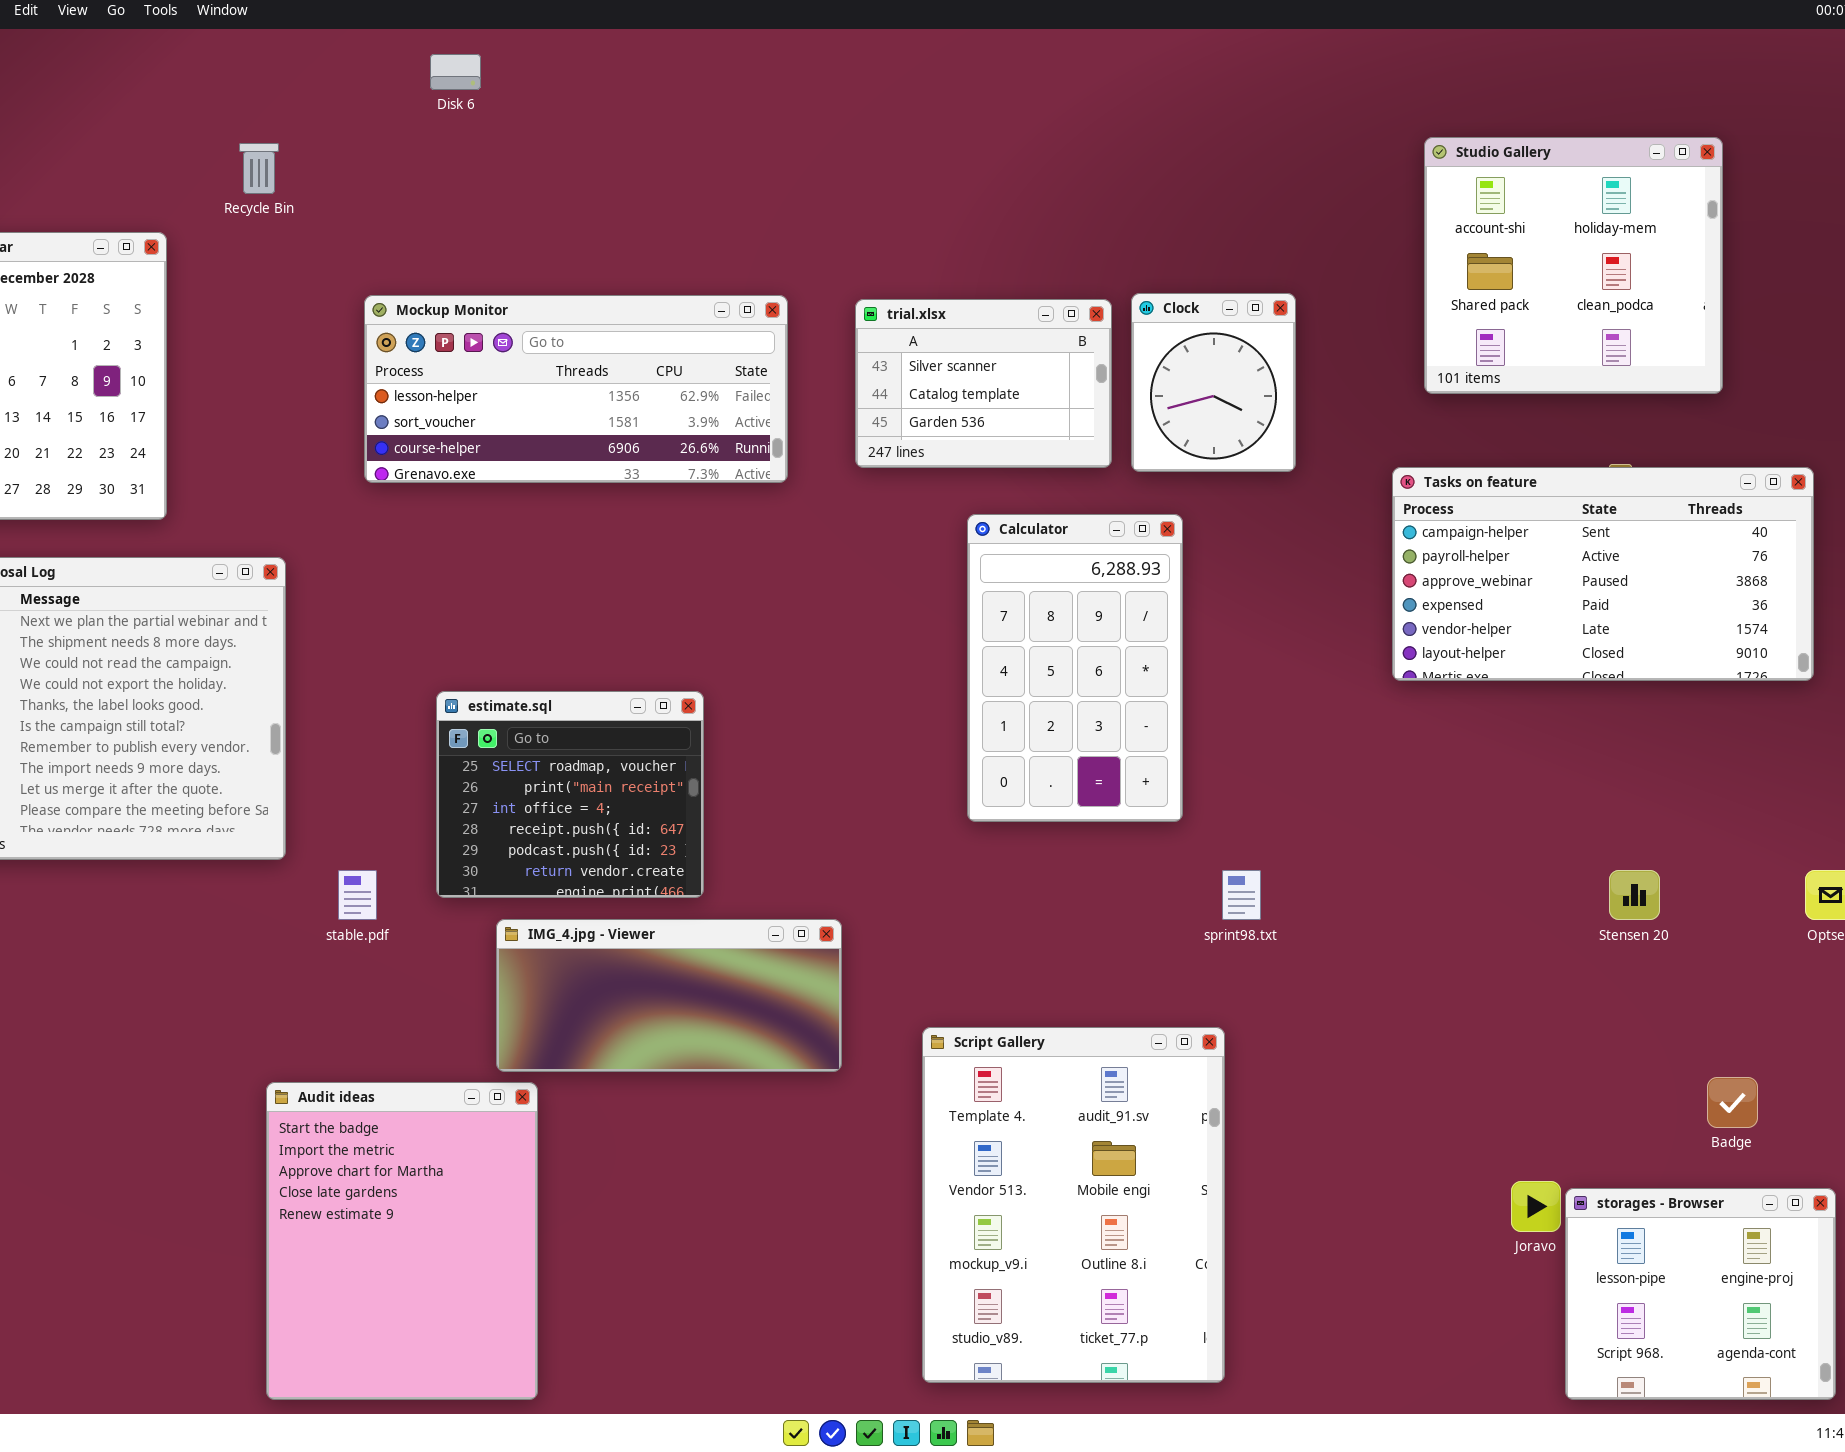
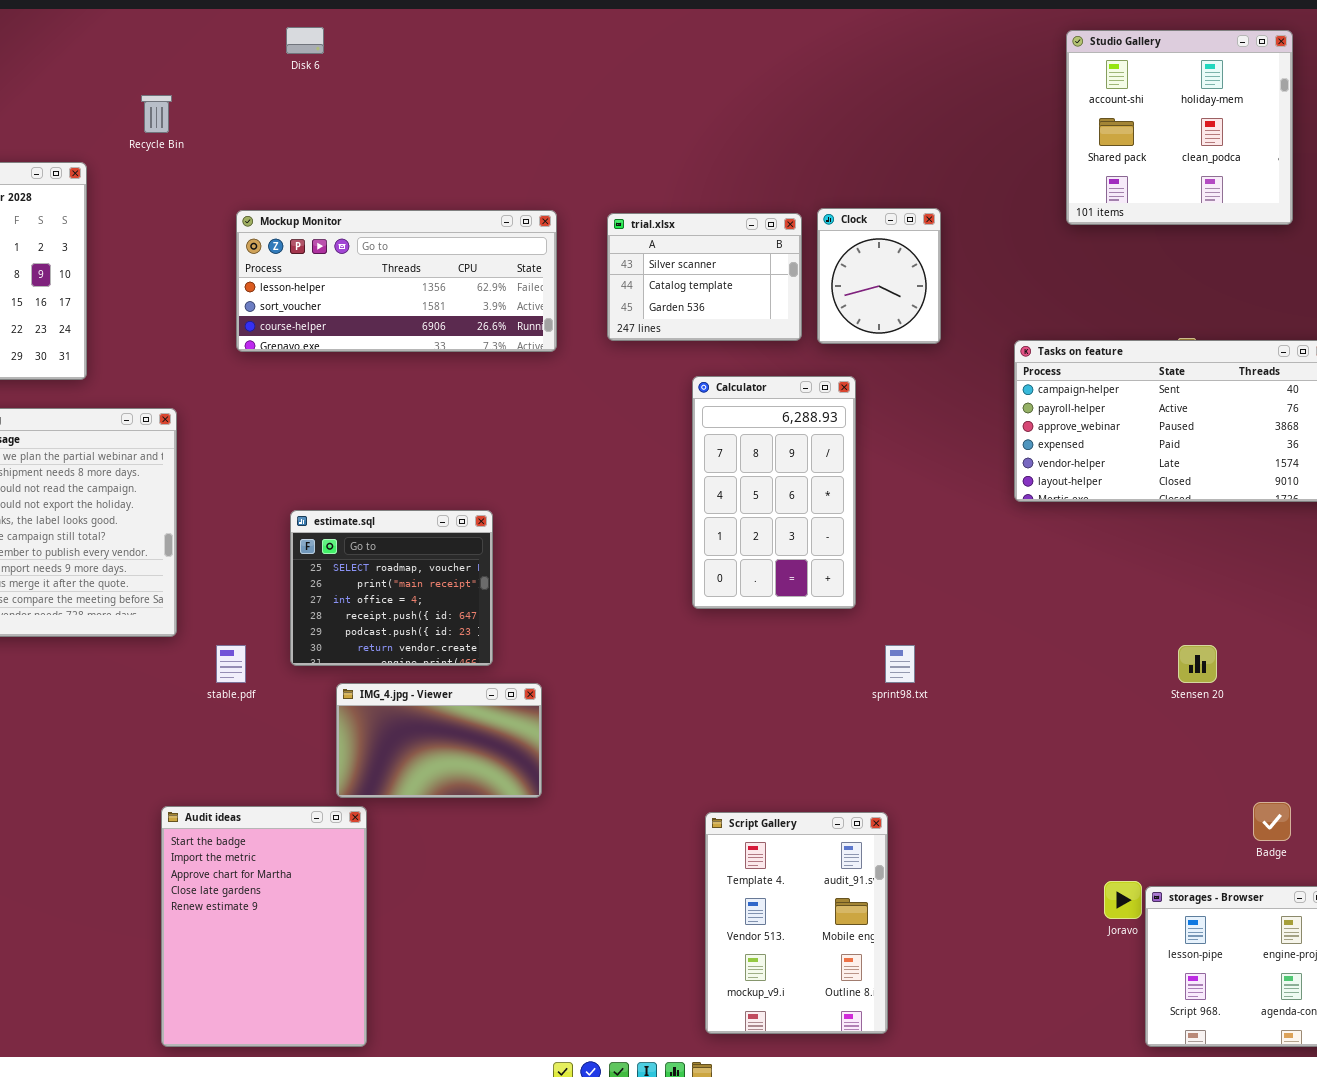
Studio Gallery: [1424,137,1723,394] -> [1066,30,1293,225], moved
IMG_4.jpg - Viewer: [496,919,842,1072] -> [336,683,542,798], resized
Script Gallery: [922,1027,1225,1383] -> [705,812,888,1034], resized

